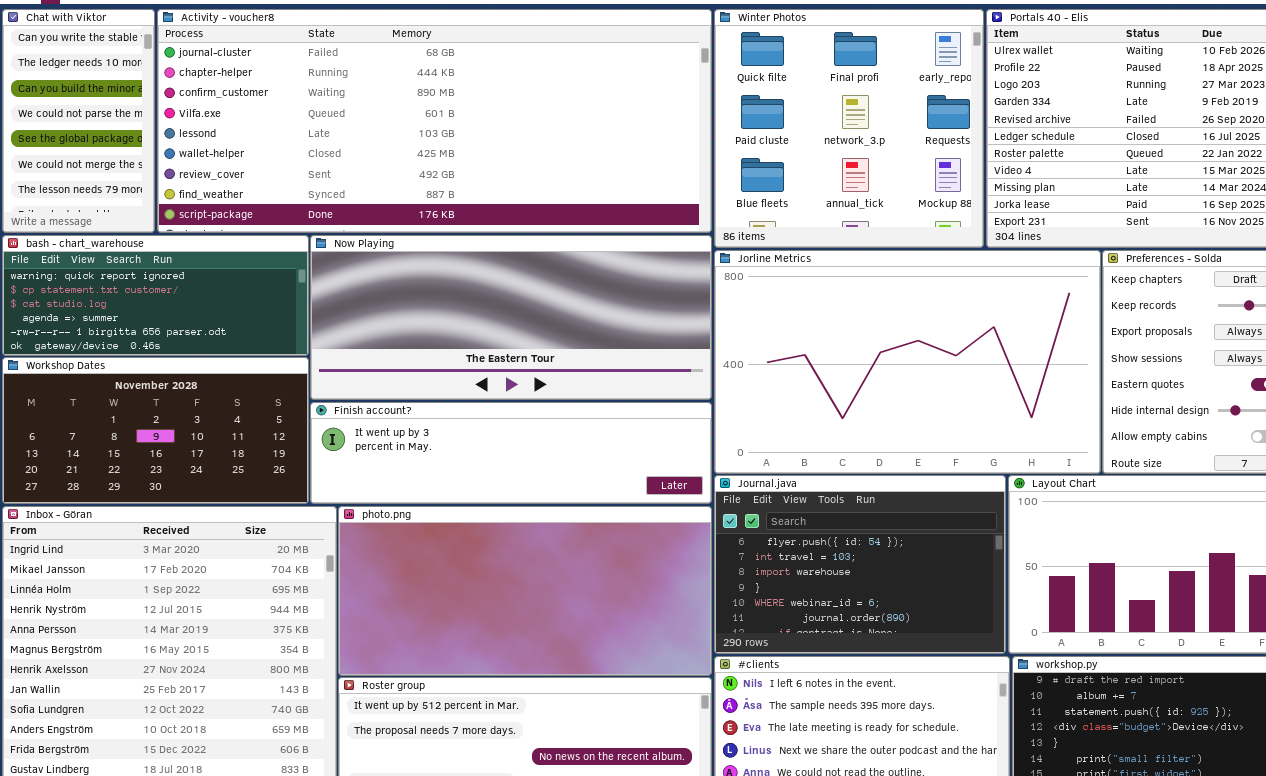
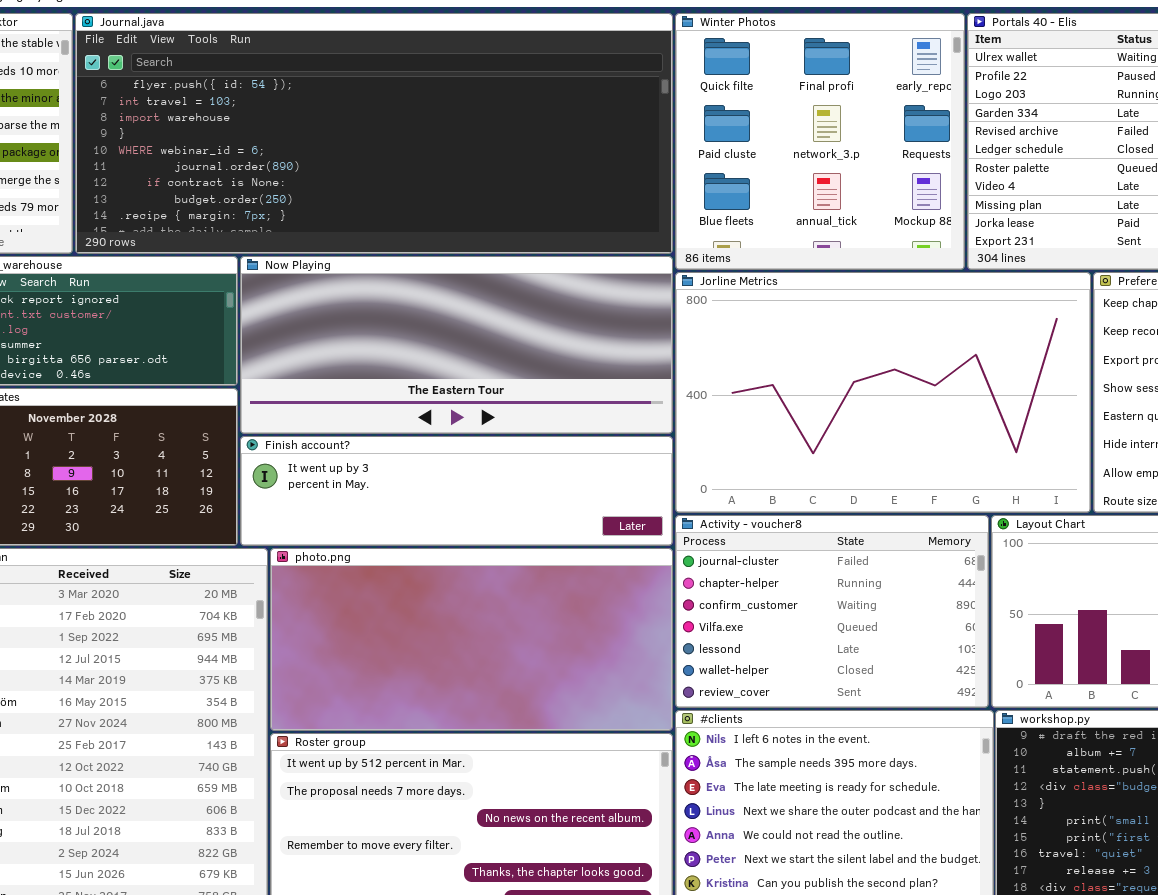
Activity - voucher8: [157,9,712,233] -> [675,515,989,708], moved, resized
Journal.java: [714,475,1006,654] -> [75,13,673,254], moved, resized

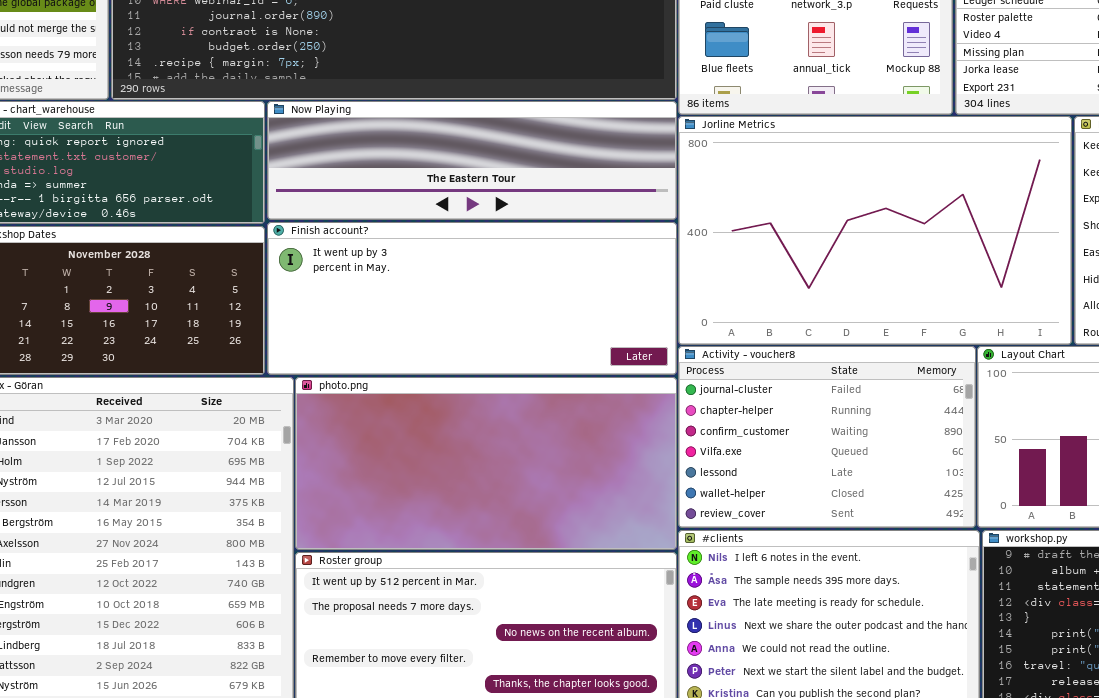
Now Playing: [240,256,673,434] -> [267,101,677,220], resized
Finish account?: [240,436,673,546] -> [267,222,677,375], resized

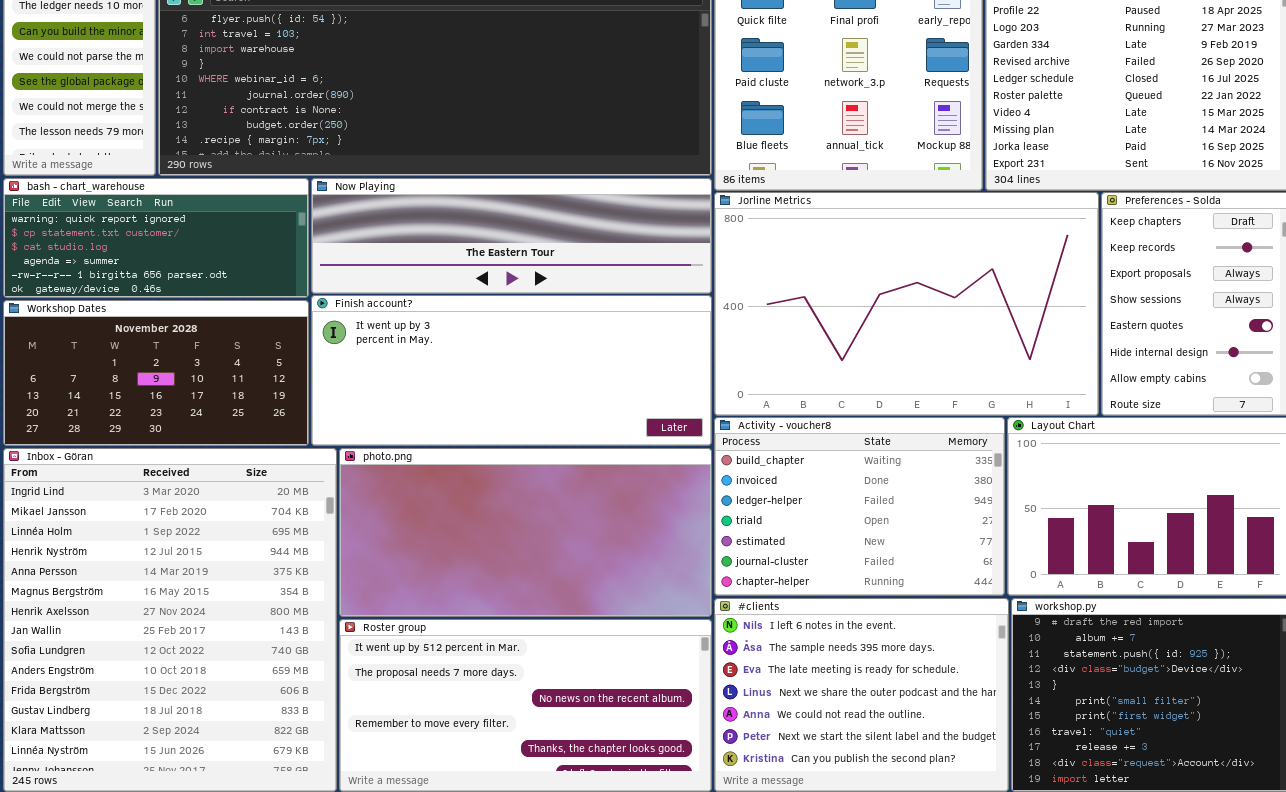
Activity - voucher8: [678,346,976,528] -> [714,417,1005,596], scrolled up 5 rows

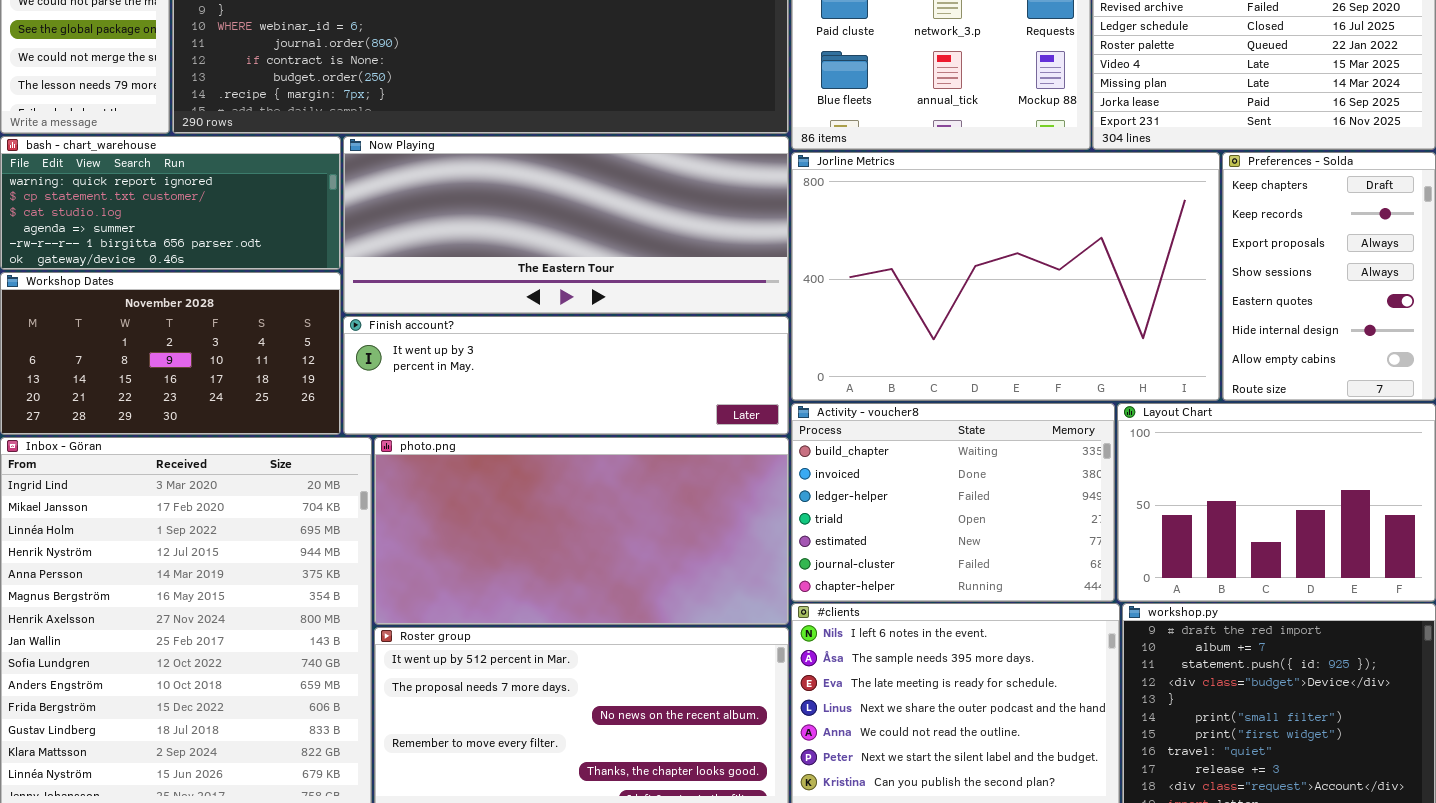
Now Playing: [311,178,712,294] -> [343,136,789,314], resized
Finish account?: [311,295,712,446] -> [343,316,789,435], resized

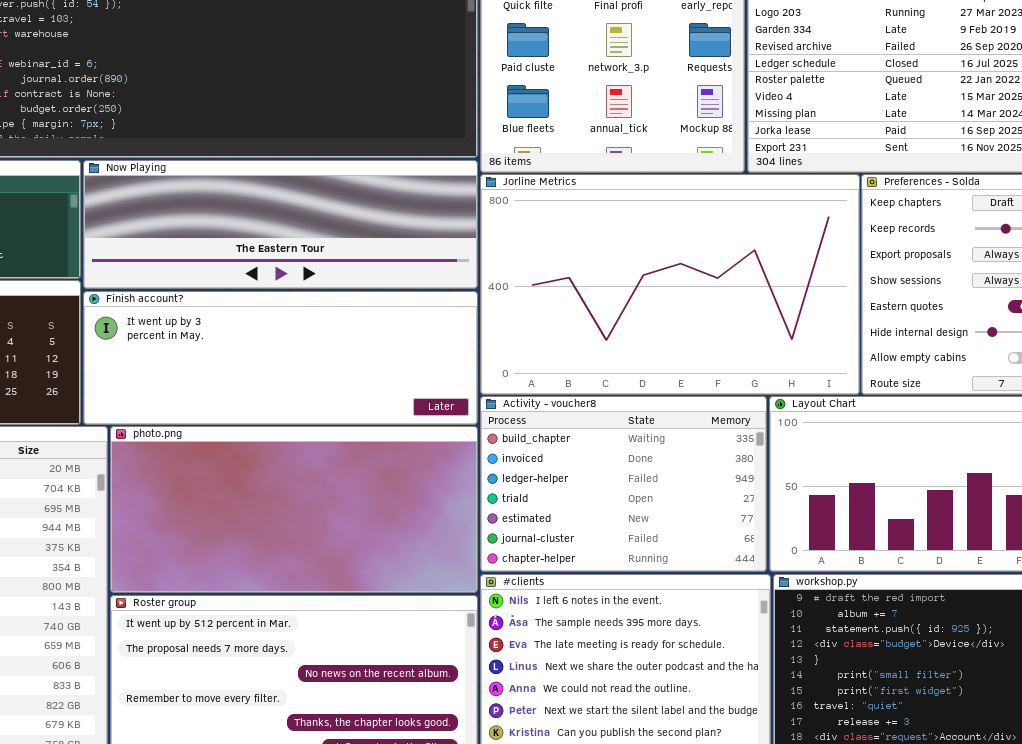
Now Playing: [343,136,789,314] -> [83,160,478,289], resized
Finish account?: [343,316,789,435] -> [83,291,478,425], resized

